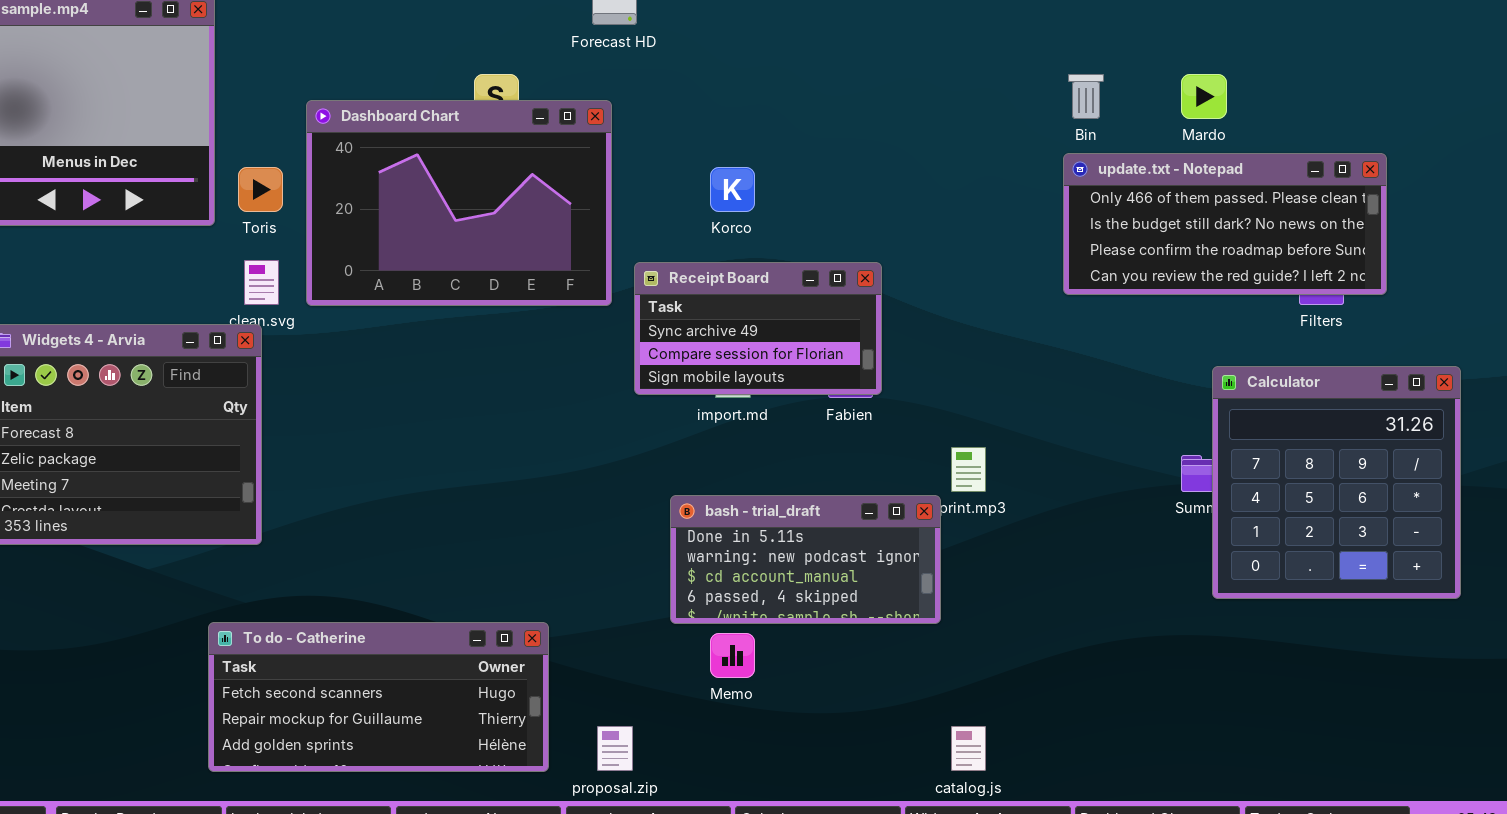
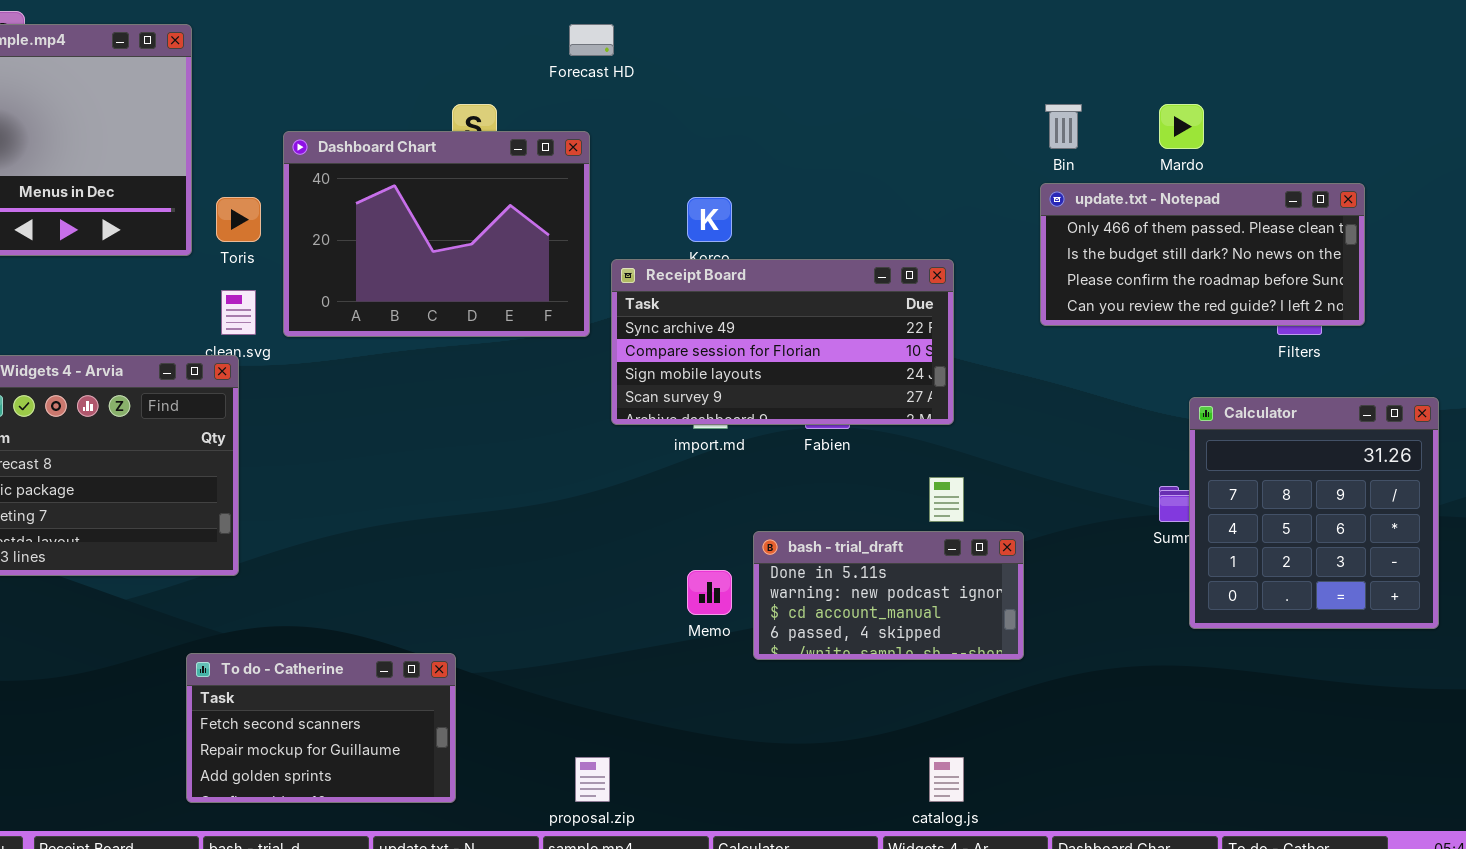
Receipt Board: [634,262,882,395] -> [611,259,954,425], resized
bash - trial_draft: [670,495,941,624] -> [753,531,1024,660], moved
To do - Catherine: [208,622,549,772] -> [186,653,456,803], resized
Memo: [710,633,755,678] -> [687,570,732,615], moved

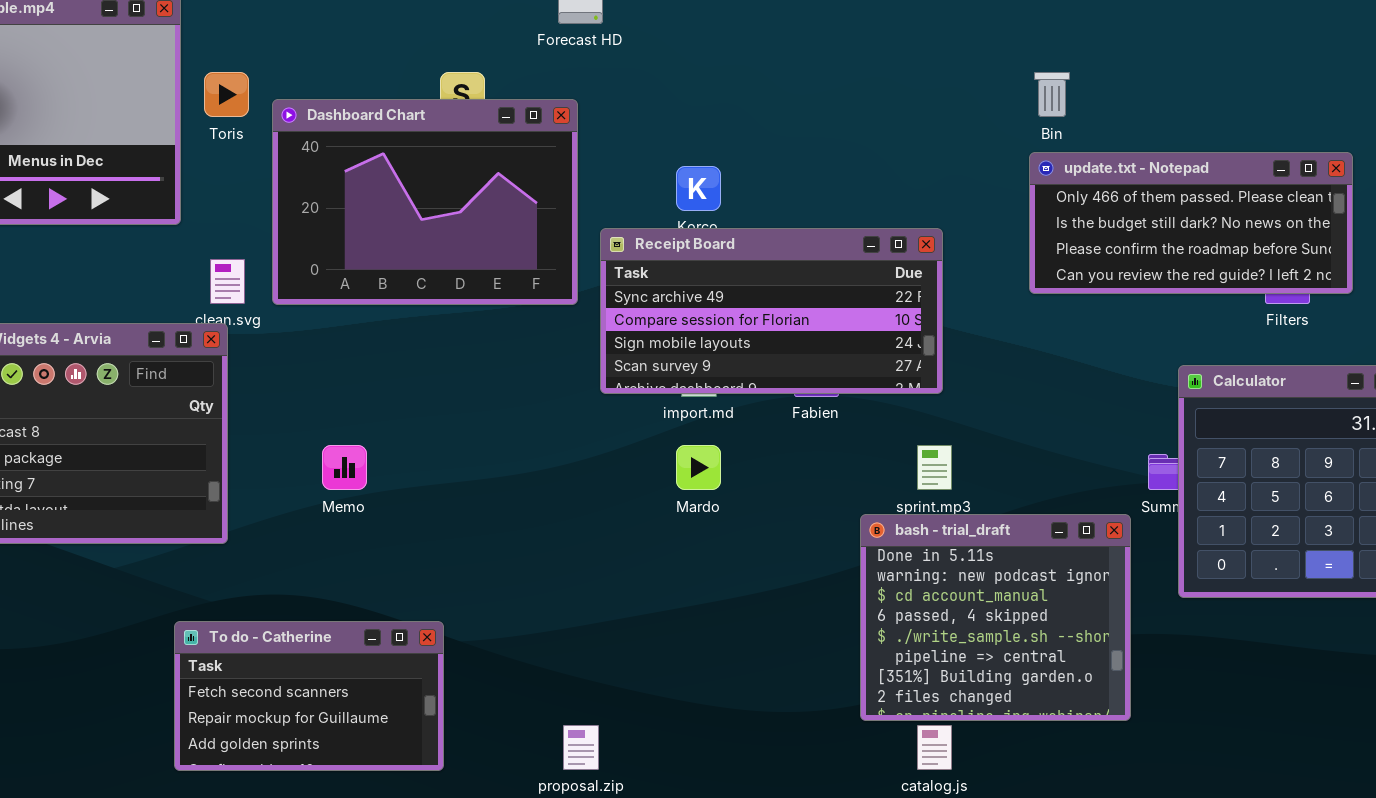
Mardo: [1159,104,1204,149] -> [676,445,721,490], moved
Toris: [216,197,261,242] -> [204,72,249,117], moved
bash - trial_draft: [753,531,1024,660] -> [860,514,1131,721], moved, resized
Memo: [687,570,732,615] -> [322,445,367,490], moved

